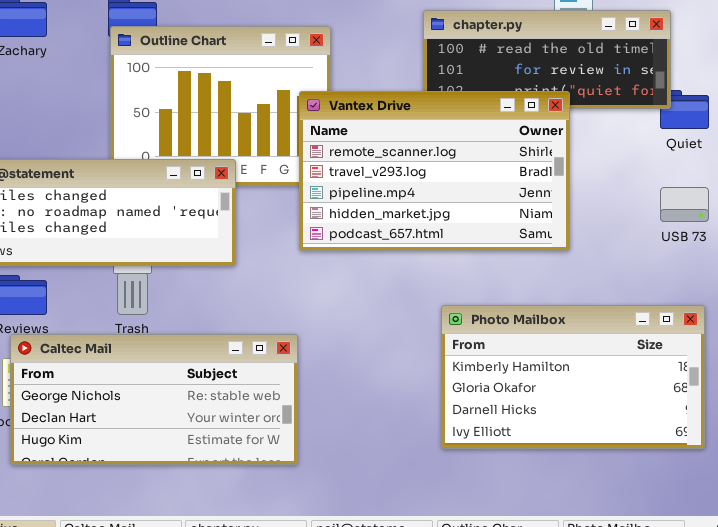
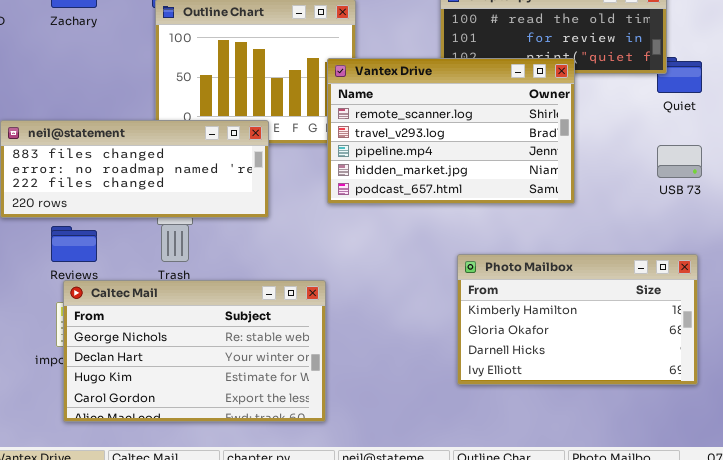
Caltec Mail: [10,334,298,465] -> [63,280,326,422], resized

